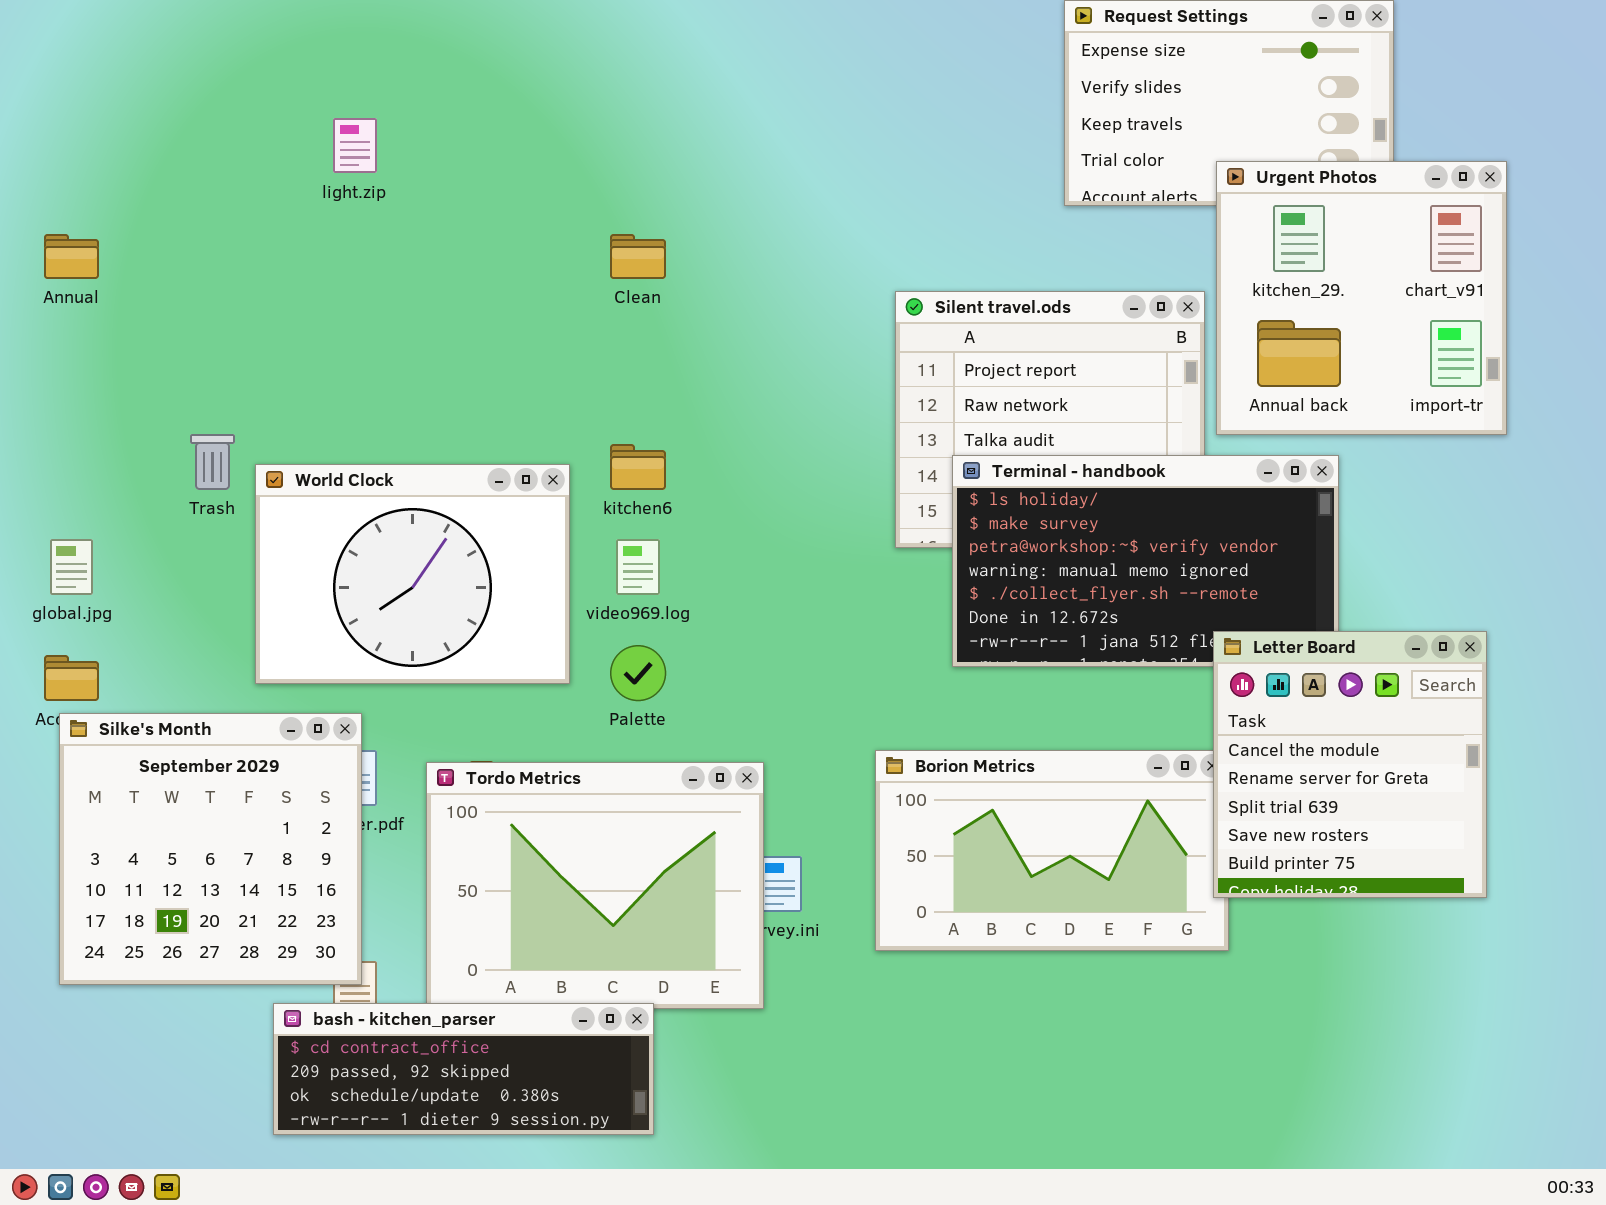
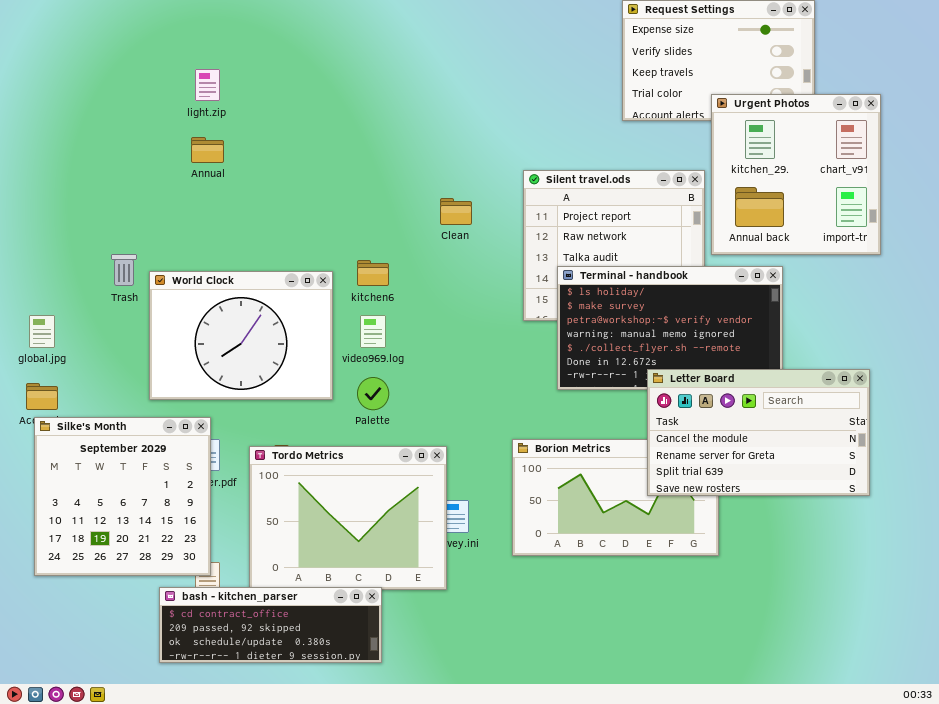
Annual: [44,234,99,279] -> [191,137,224,163], moved
Clean: [610,234,666,279] -> [440,198,472,225], moved
Letter Board: [1213,631,1487,898] -> [647,369,870,496], resized

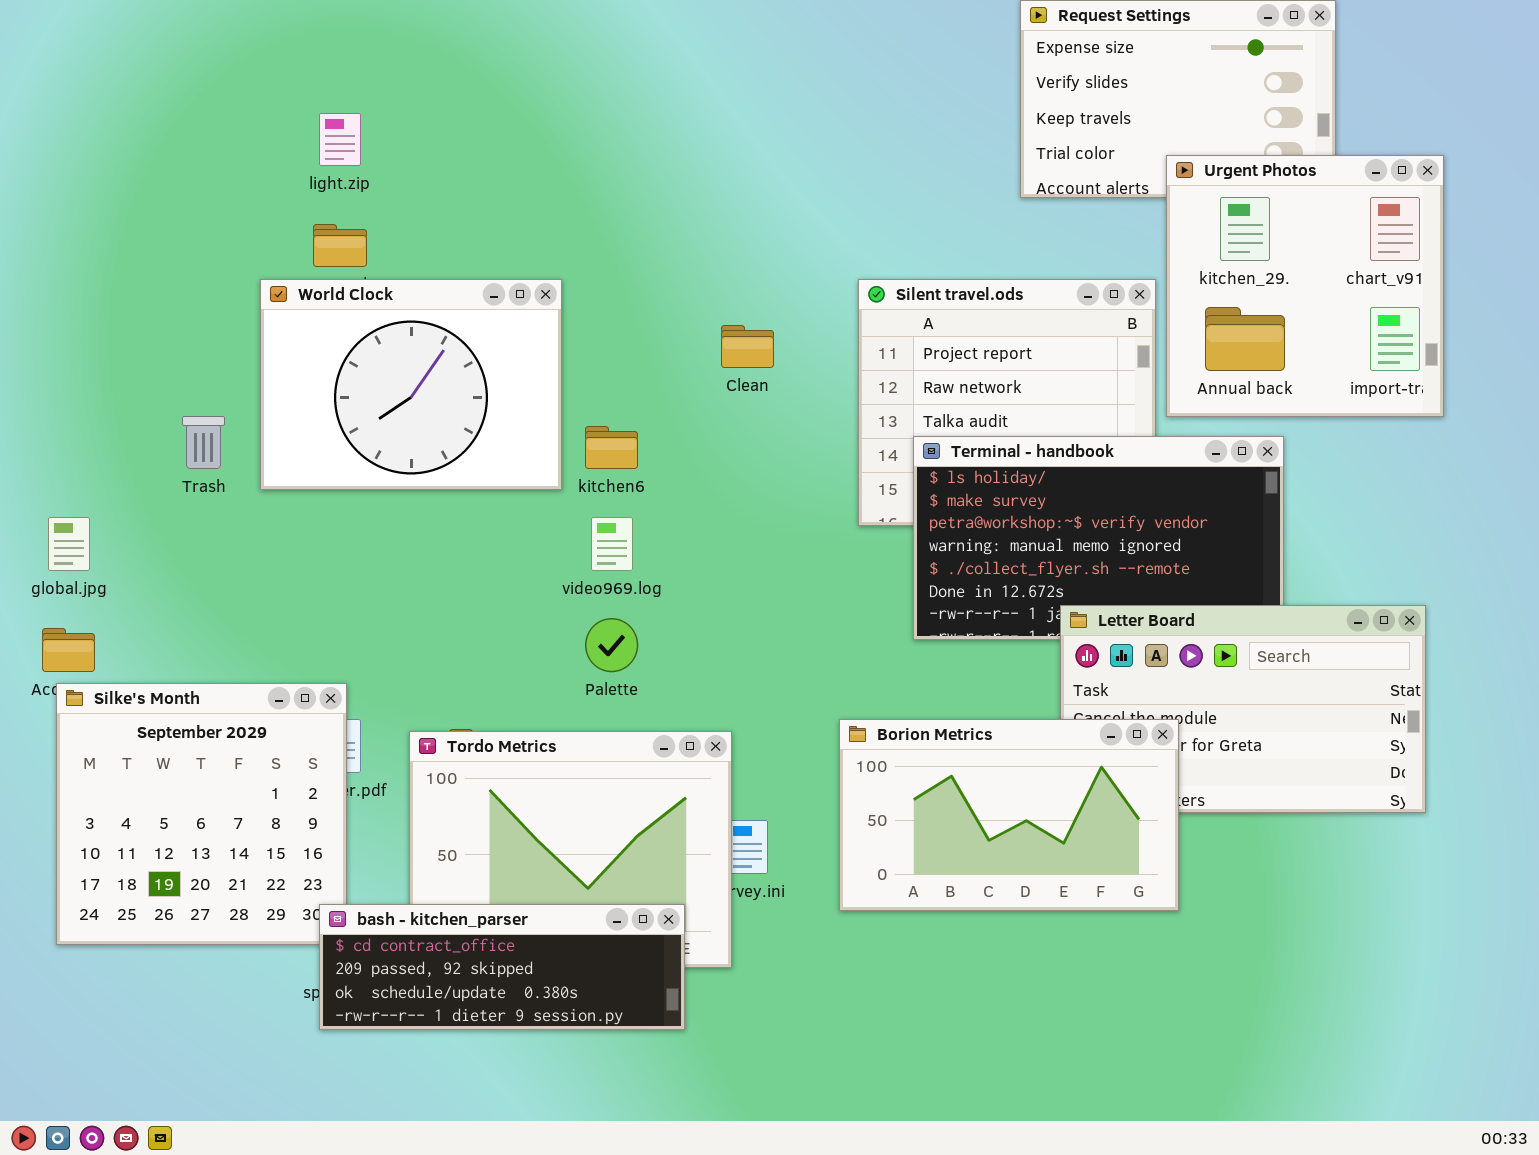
World Clock: [149,271,333,400] -> [260,279,562,490], moved
Borion Metrics: [512,439,719,556] -> [839,719,1179,911], raised
bash - kitchen_parser: [159,587,382,663] -> [319,904,685,1030], moved

